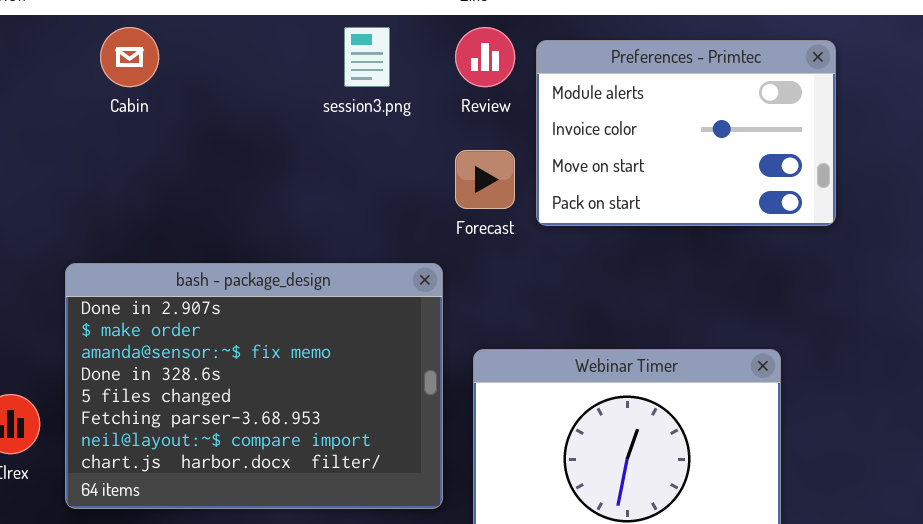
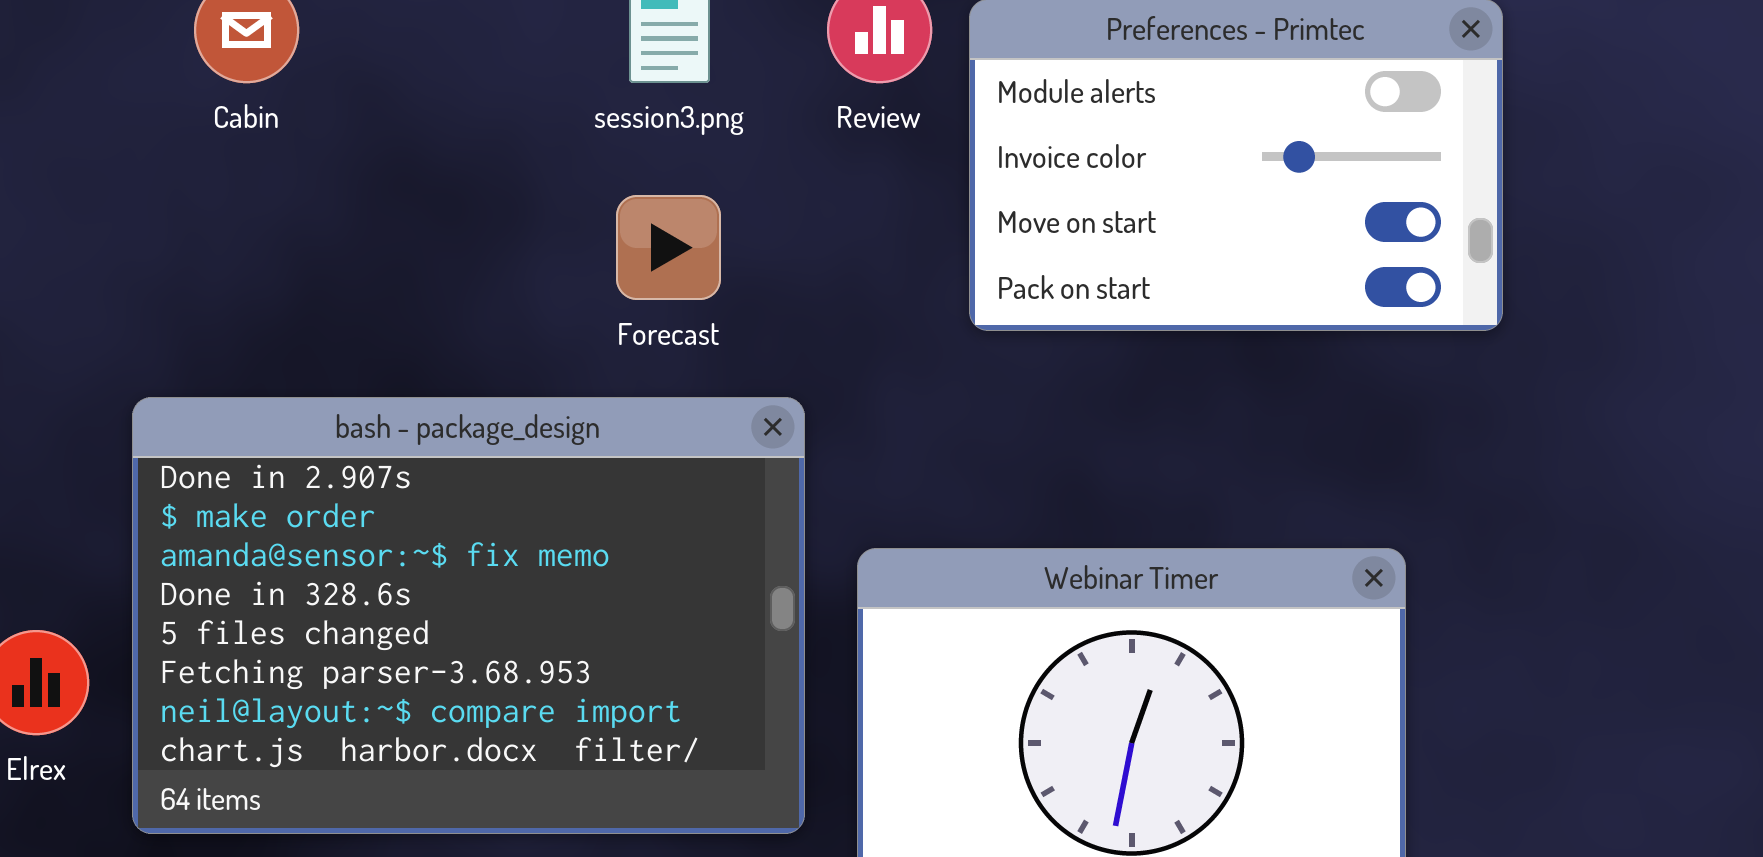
Forecast: [455,150,515,209] -> [616,195,721,300], moved

